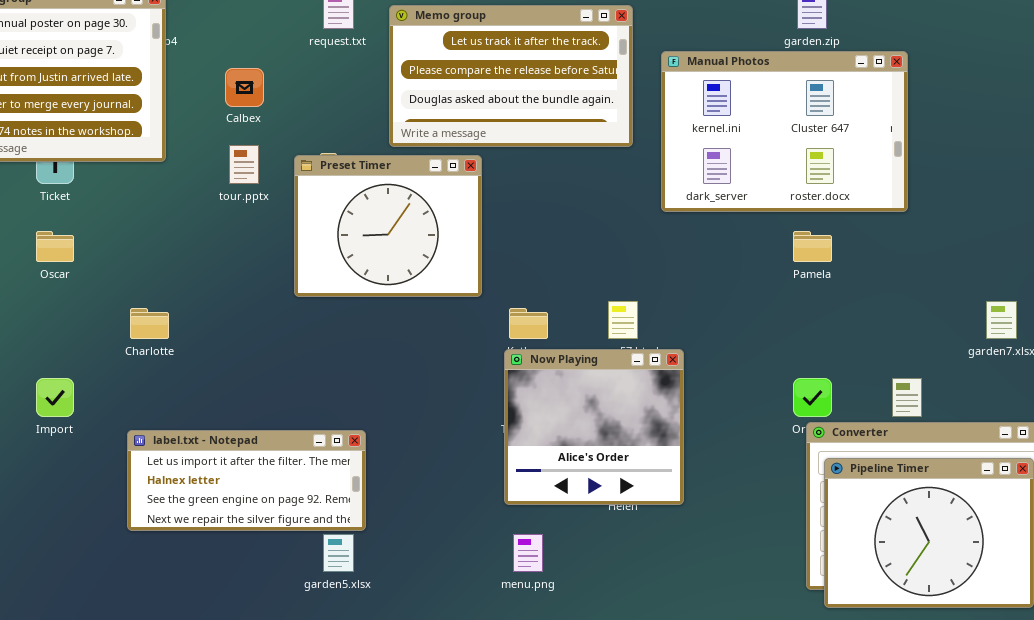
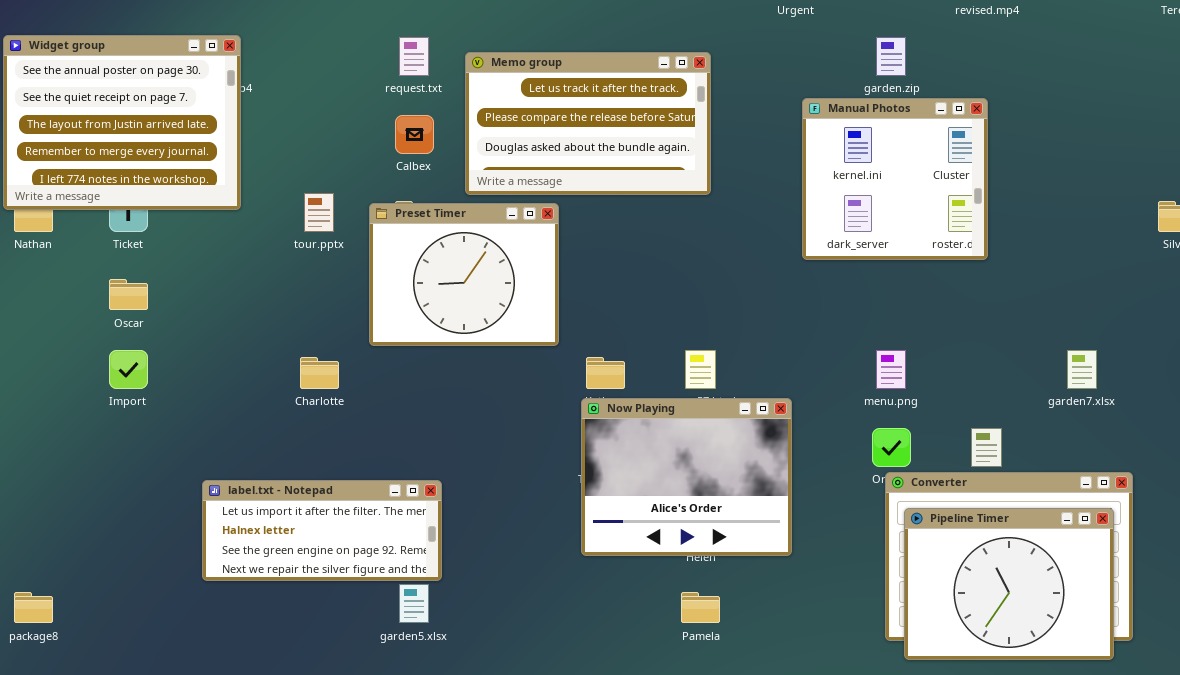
Manual Photos: [661,51,908,212] -> [802,98,988,260], resized
Calbex: [225,68,264,107] -> [395,115,434,154], moved
Pamela: [793,231,832,262] -> [681,592,720,623], moved
Charlotte: [130,308,169,339] -> [300,357,339,389], moved
Now Playing: [504,349,684,505] -> [581,398,792,556], resized
Import: [36,378,74,417] -> [109,350,148,389], moved
menu.png: [513,534,543,572] -> [876,350,906,389], moved

